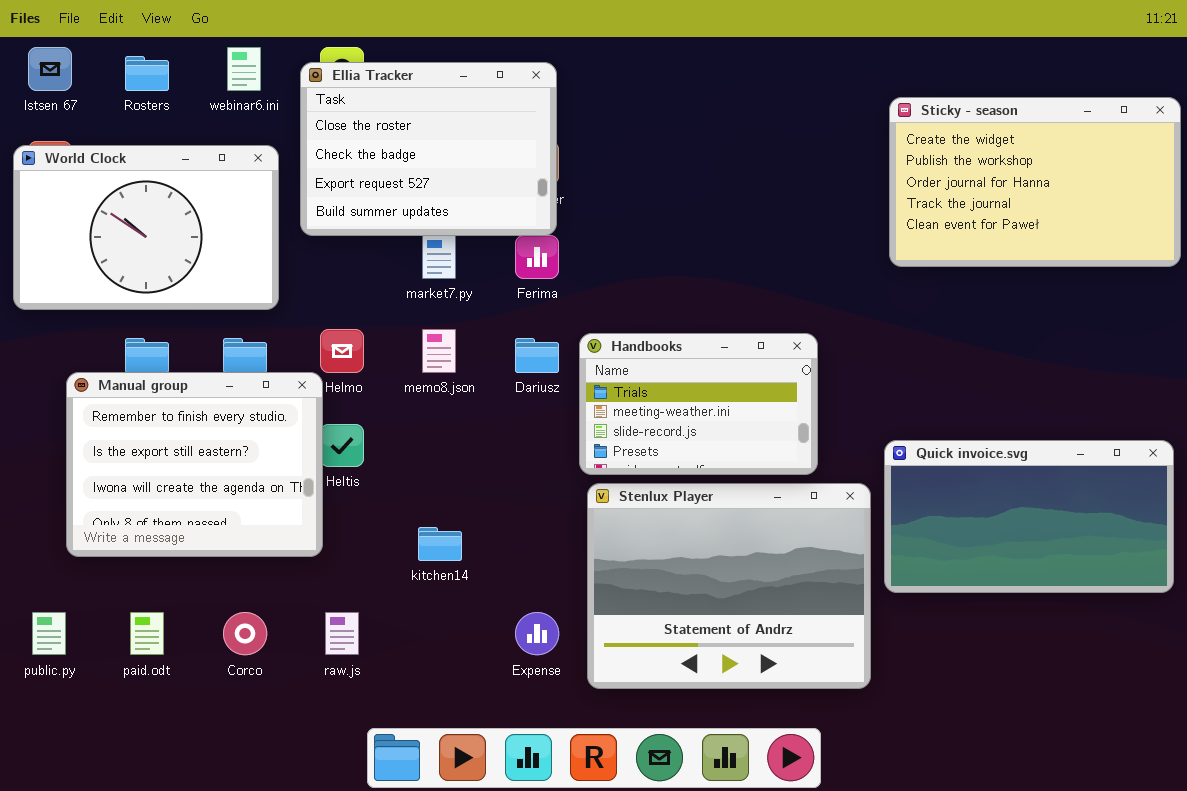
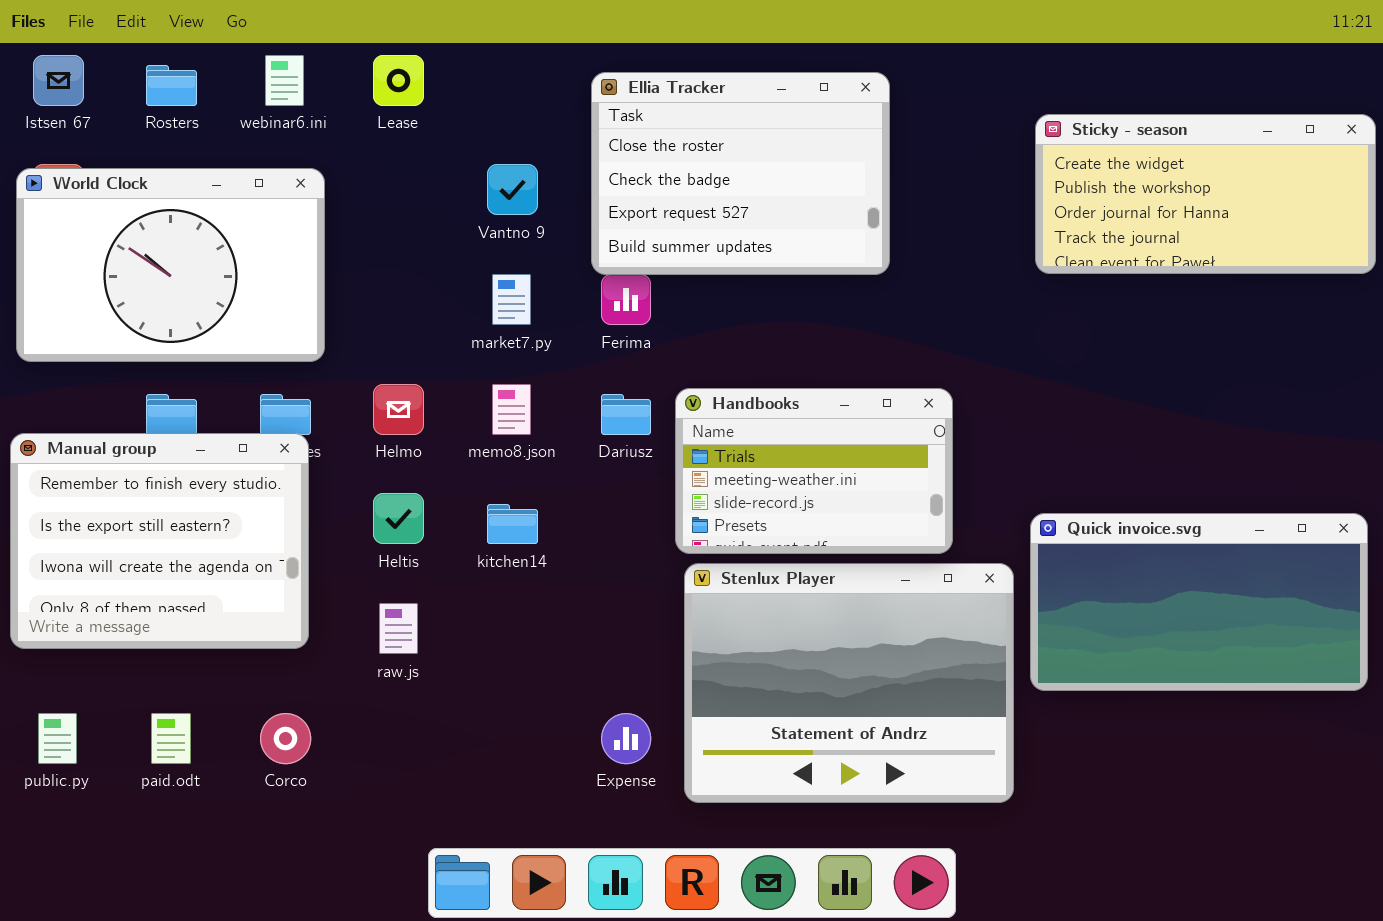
Ellia Tracker: [300,62,557,236] -> [591,72,890,275], moved
Sticky - season: [889,97,1181,267] -> [1035,114,1376,274], resized
Manual group: [66,372,323,557] -> [10,433,309,649], moved
kitchen14: [418,527,462,561] -> [487,504,538,544], moved
raw.js: [325,612,359,655] -> [379,603,418,654], moved

